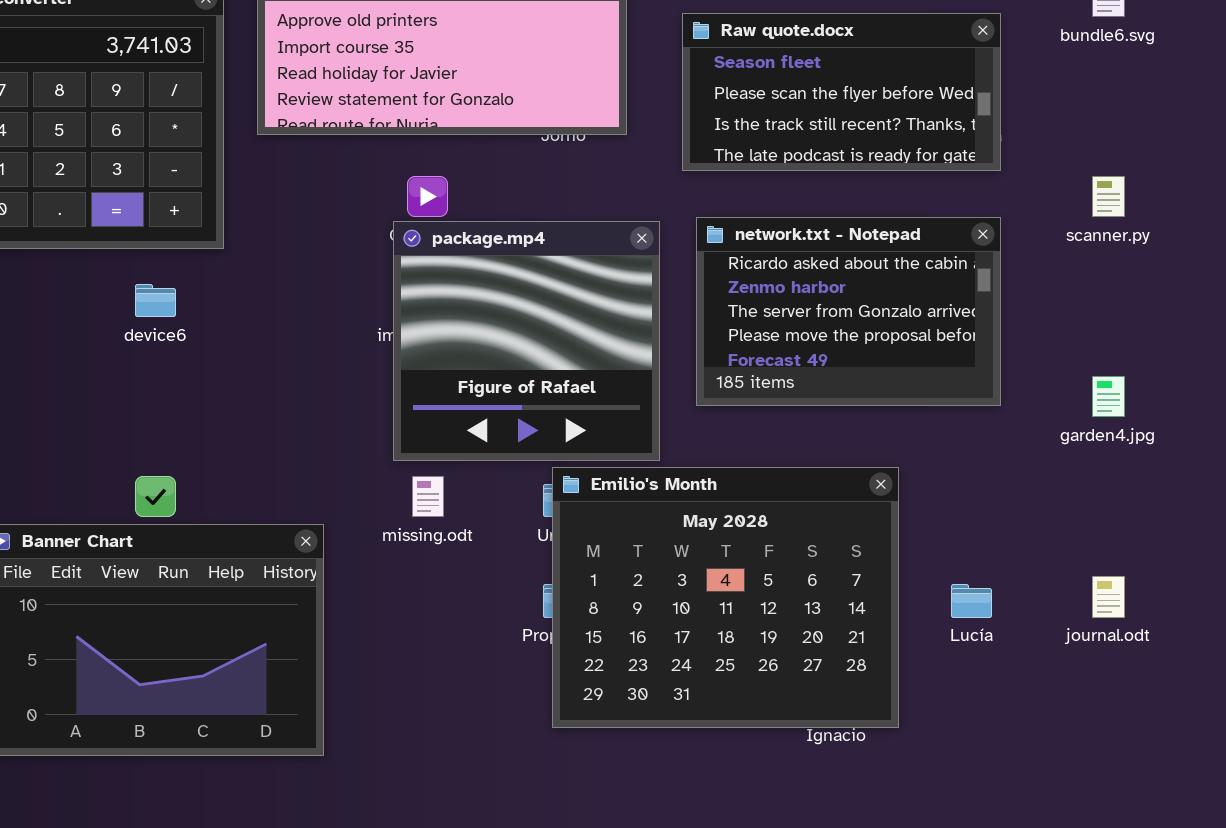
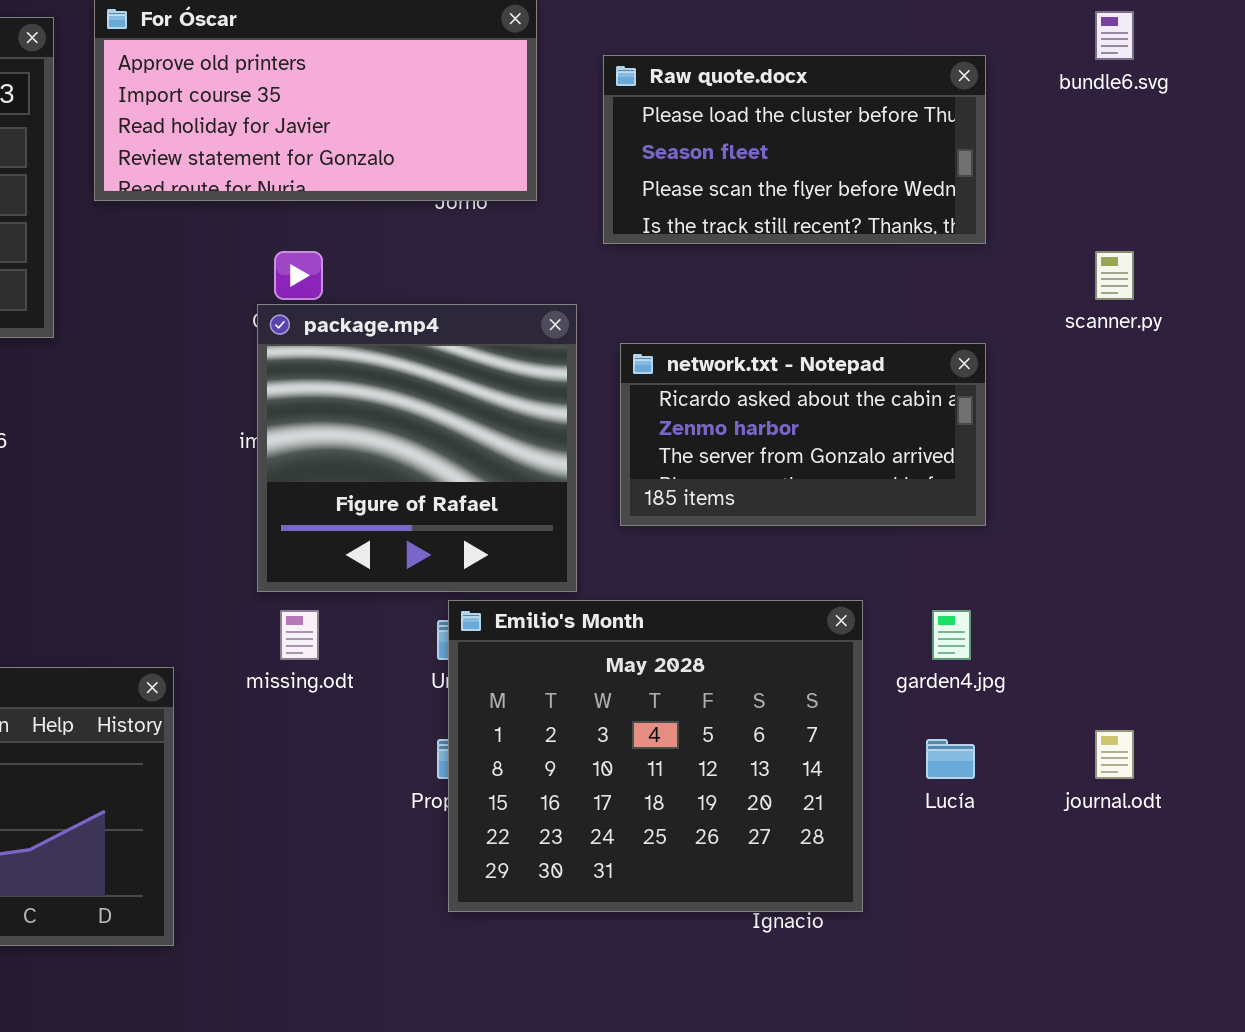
Raw quote.docx: [682,13,1001,171] -> [603,55,986,244], scrolled up 1 row
network.txt - Notepad: [696,217,1001,406] -> [620,343,986,526], resized
garden4.jpg: [1092,376,1125,417] -> [932,610,971,660], moved

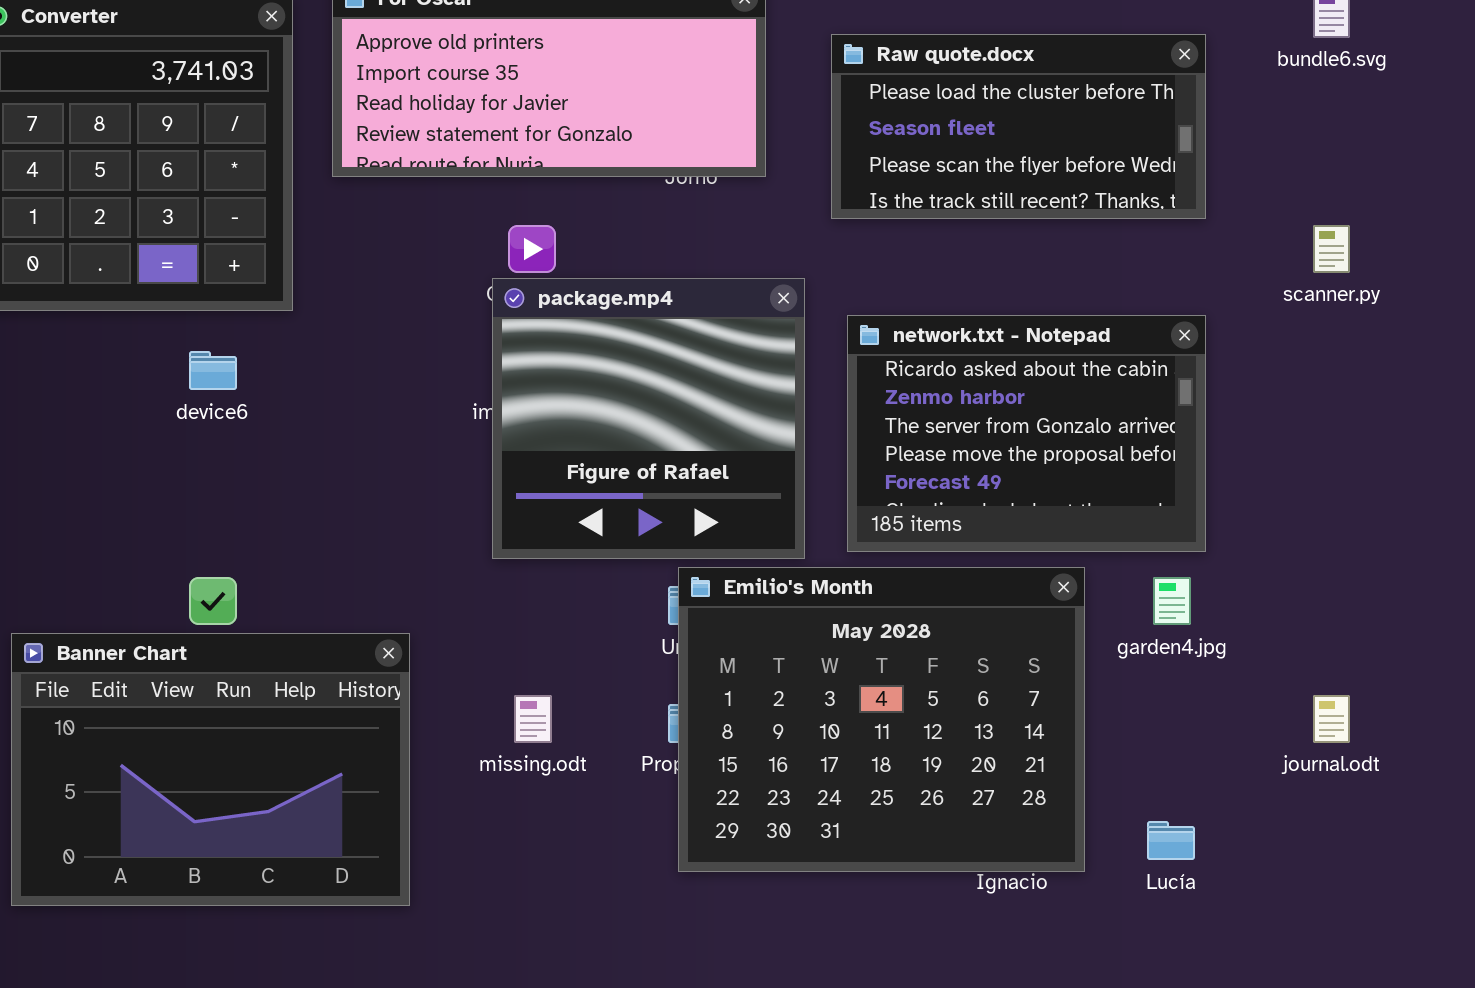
network.txt - Notepad: [620,343,986,526] -> [847,315,1206,552], resized
missing.odt: [280,610,319,660] -> [514,695,552,743], moved
Lucía: [926,739,975,779] -> [1147,821,1195,860], moved

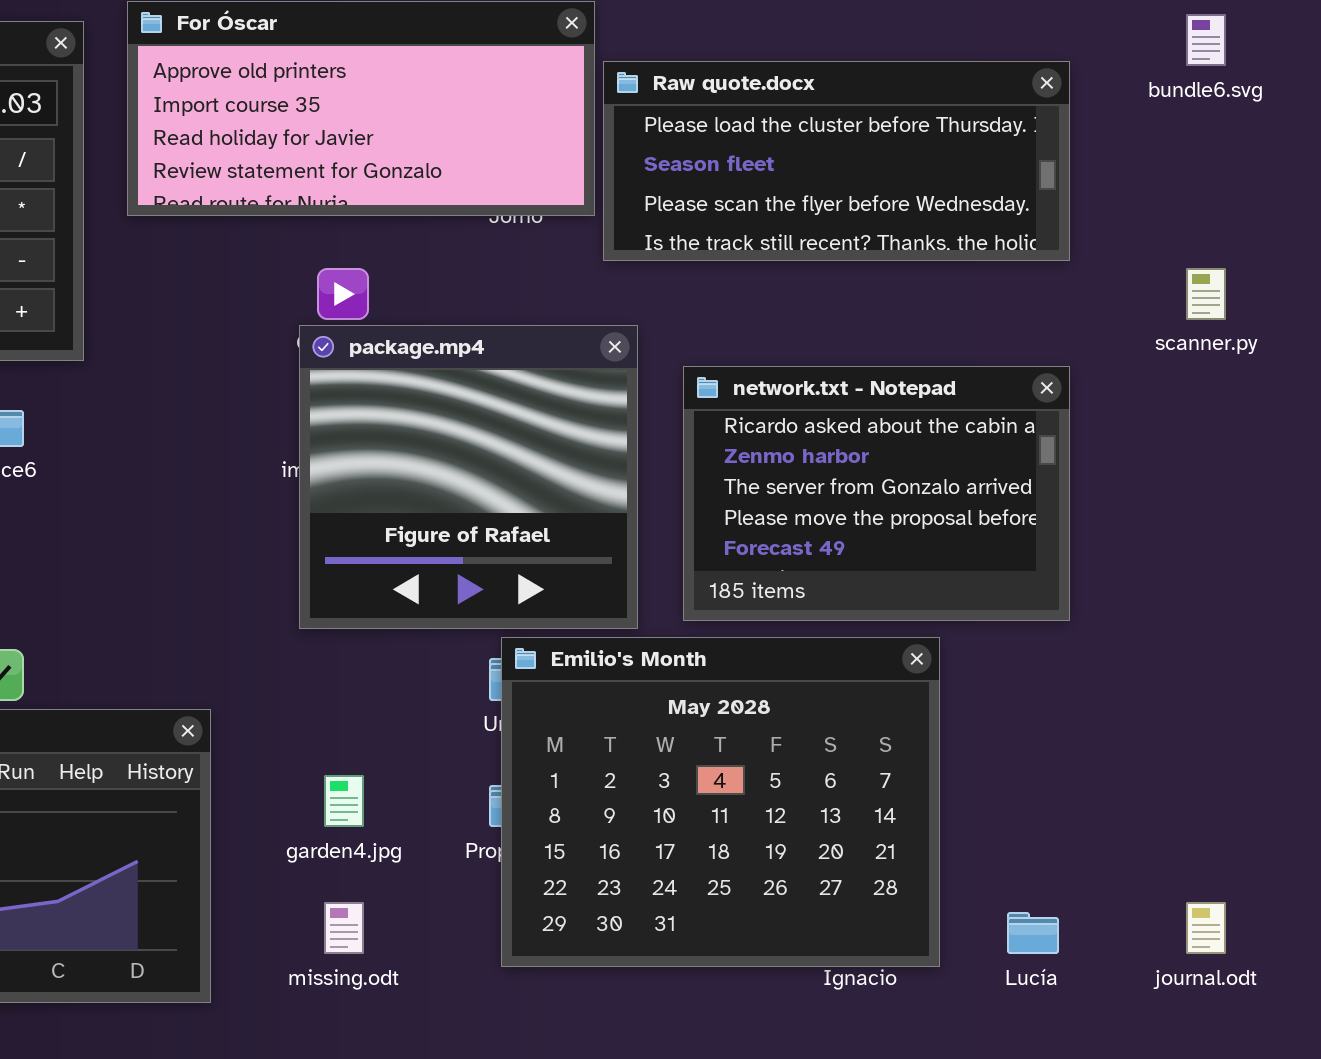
Raw quote.docx: [831,34,1206,219] -> [603,61,1070,261], resized
garden4.jpg: [1153,577,1191,625] -> [324,775,364,827], moved
missing.odt: [514,695,552,743] -> [324,902,364,954], moved
journal.odt: [1313,695,1350,743] -> [1186,902,1226,954], moved

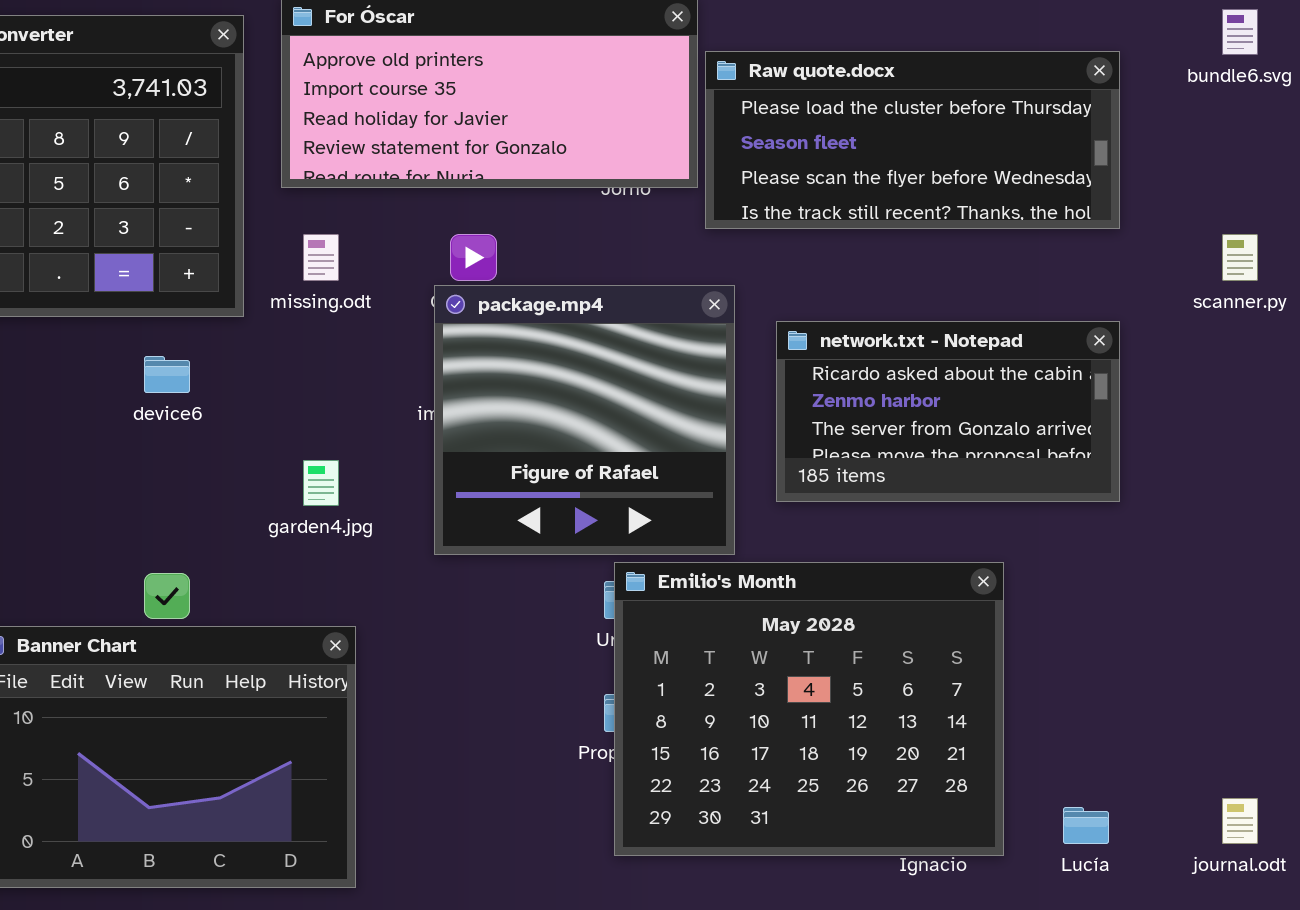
network.txt - Notepad: [683,366,1070,621] -> [776,321,1120,502], resized
garden4.jpg: [324,775,364,827] -> [303,460,339,506], moved
missing.odt: [324,902,364,954] -> [303,234,339,281], moved

